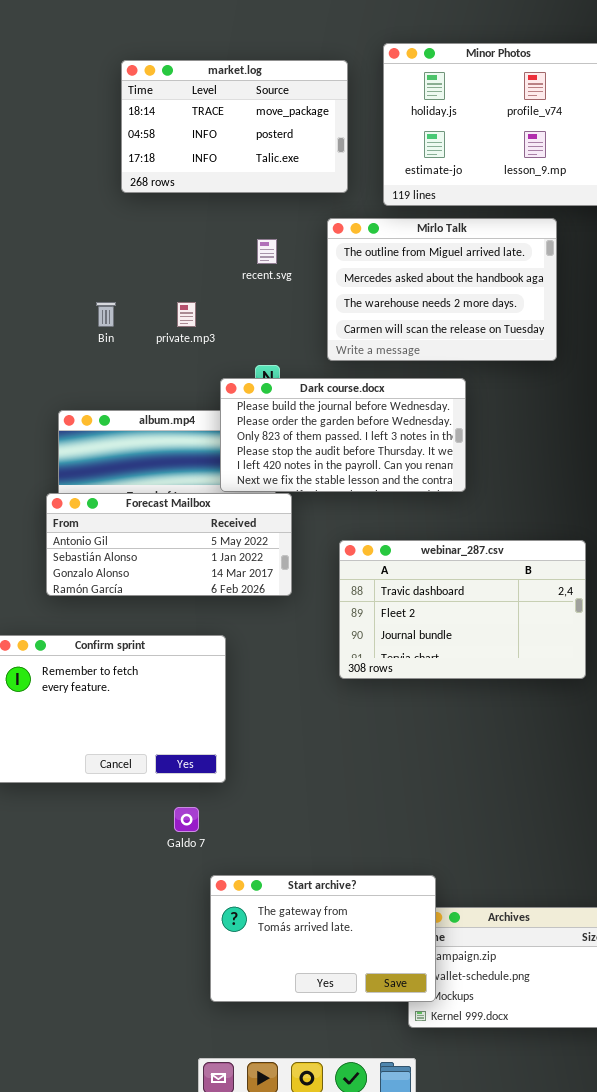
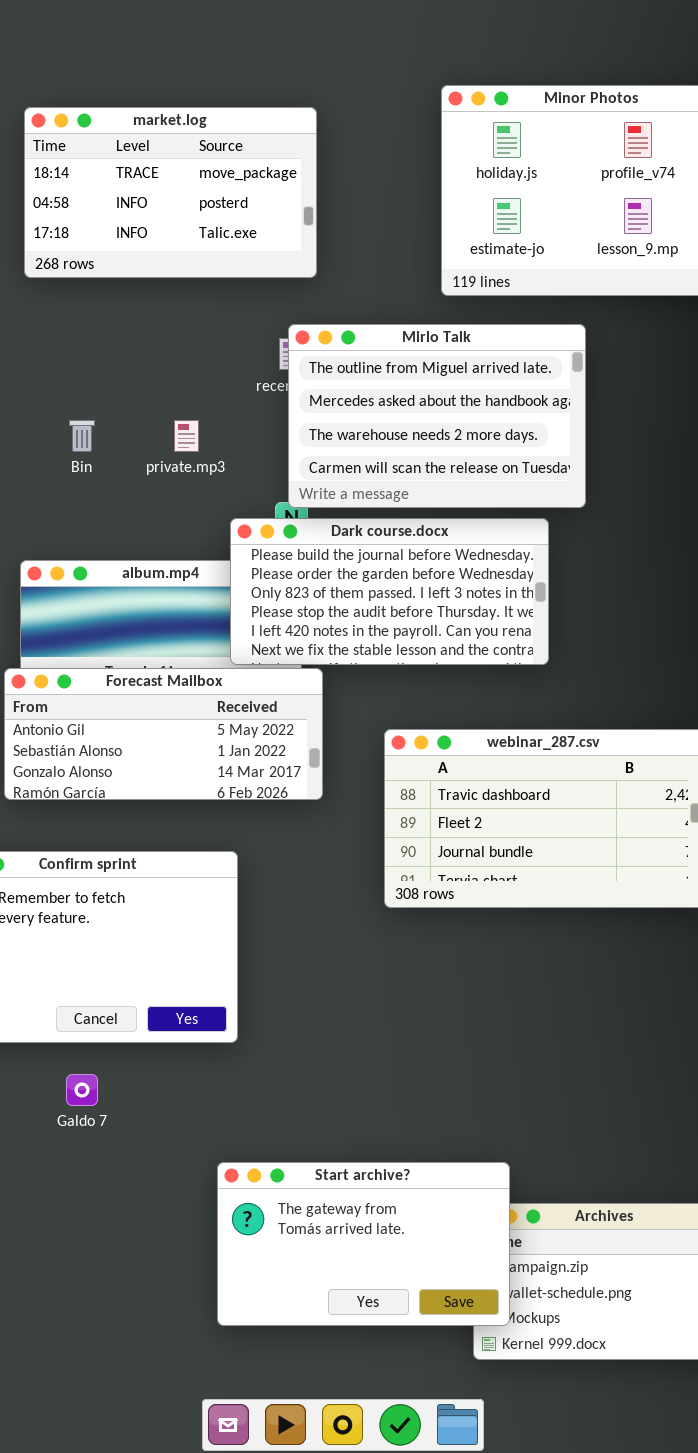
market.log: [121,60,348,193] -> [24,107,317,278], moved
Mirlo Talk: [327,218,557,361] -> [288,324,586,508], moved
Galdo 7: [174,807,199,832] -> [66,1074,98,1106], moved

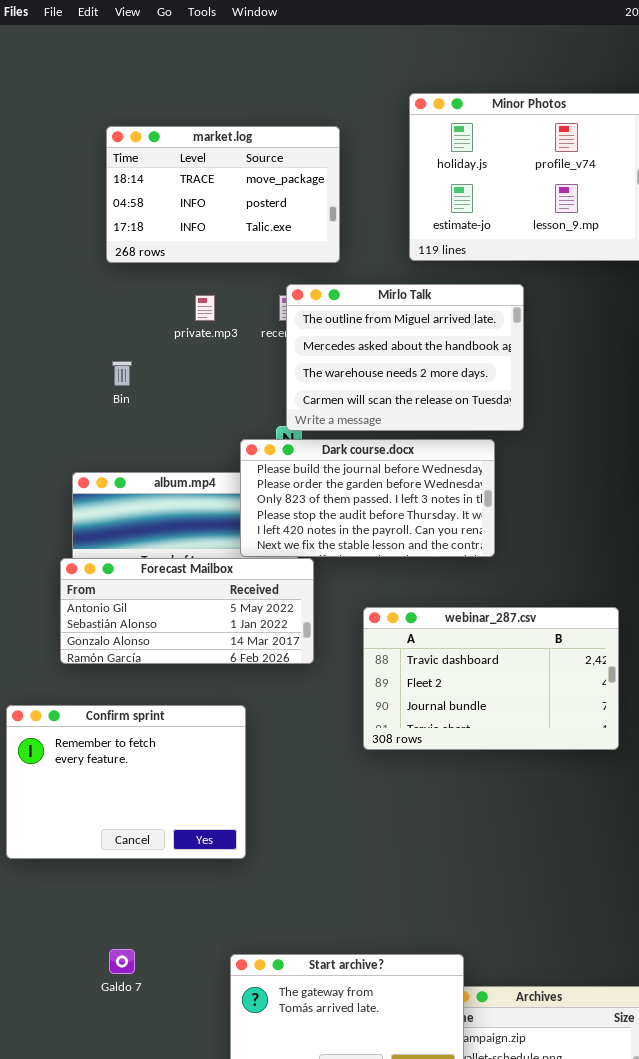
market.log: [24,107,317,278] -> [106,126,340,263], moved
private.mp3: [174,420,199,452] -> [195,295,215,321], moved
Galdo 7: [66,1074,98,1106] -> [109,949,135,974], moved

